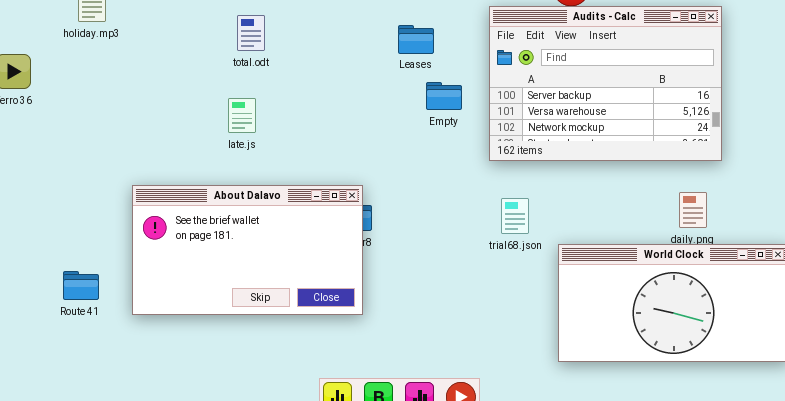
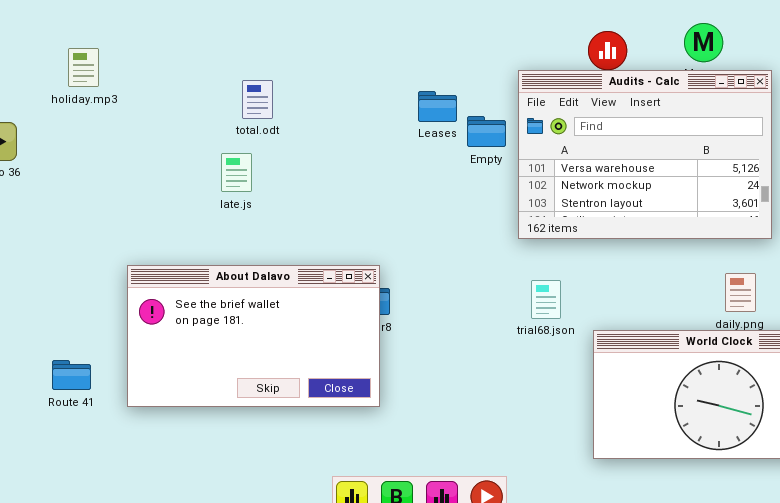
Audits - Calc: [489,6,722,161] -> [518,70,772,239], scrolled down 1 row
Empty: [426,82,462,110] -> [467,116,506,147], moved
late.js: [228,98,256,133] -> [221,153,252,192], moved

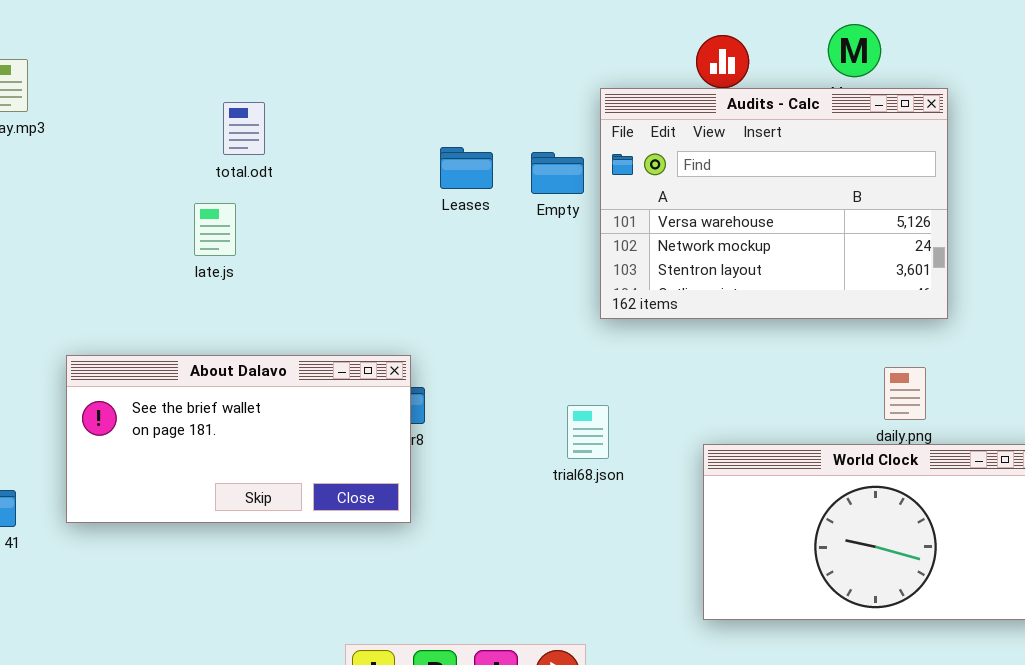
Leases: [418,91,457,122] -> [440,147,493,189], moved
About Dalavo: [127,265,380,407] -> [66,355,411,523], resized
trial68.json: [531,280,561,319] -> [567,405,609,459], moved

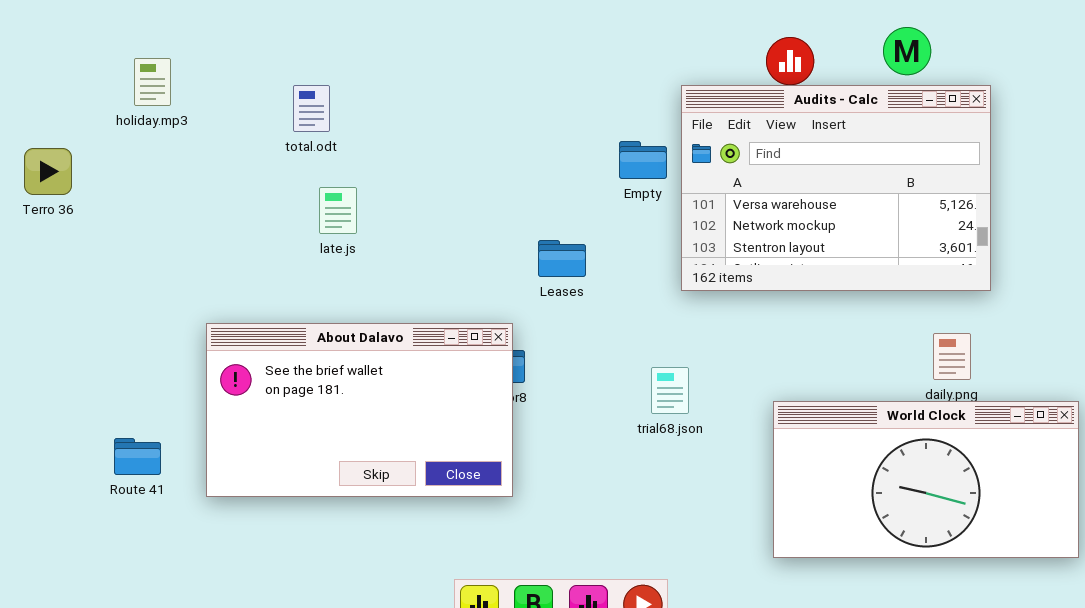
total.odt: [223,102,265,155] -> [293,85,330,132], moved
Leases: [440,147,493,189] -> [538,240,586,277], moved
About Dalavo: [66,355,411,523] -> [206,323,513,497], resized

